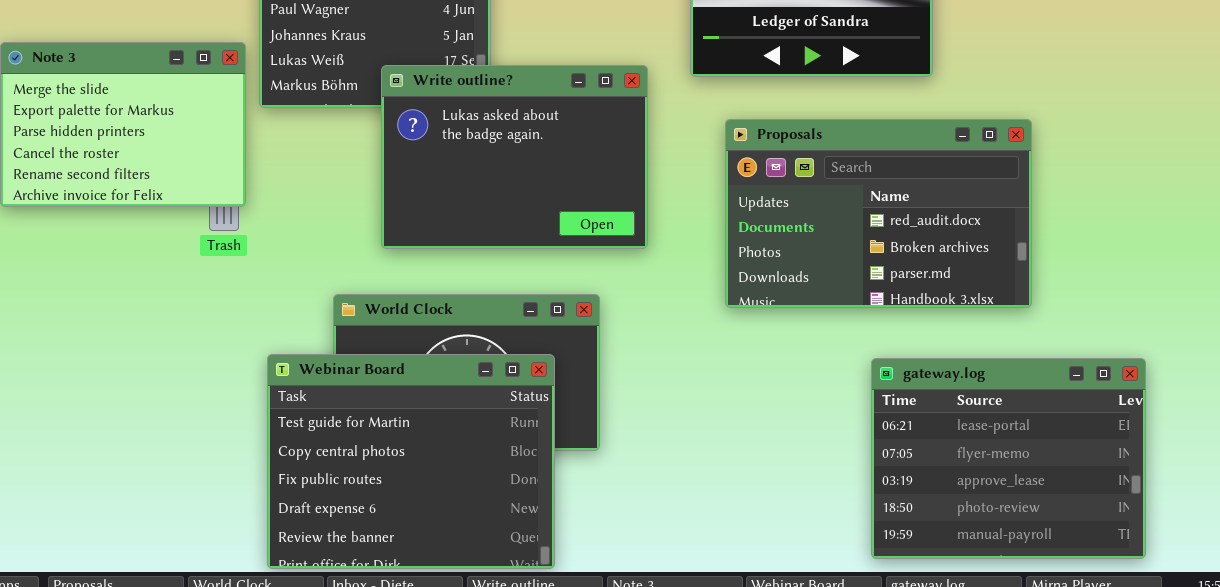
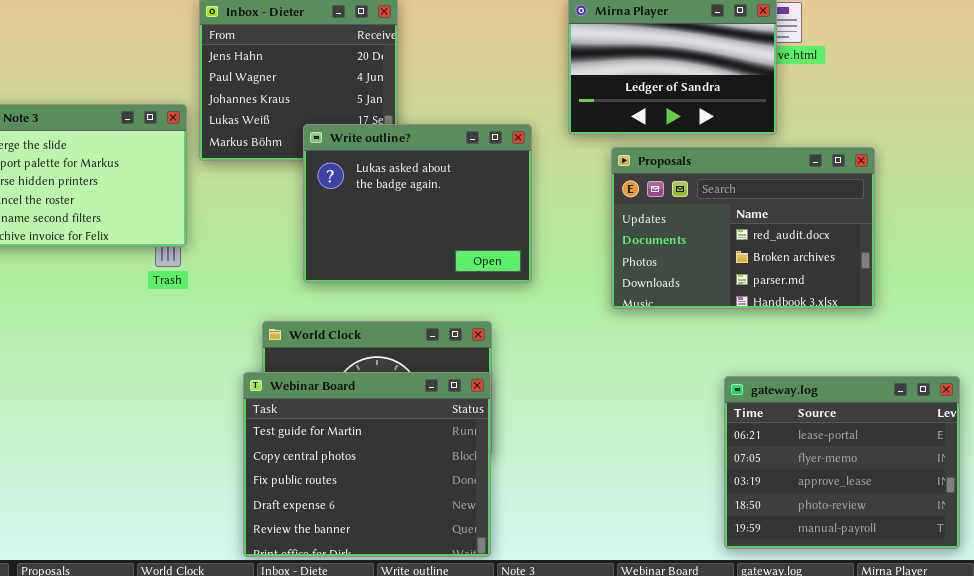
Proposals: [725,119,1032,308] -> [611,147,875,309], moved
Webinar Board: [267,354,555,569] -> [243,372,491,557], moved

